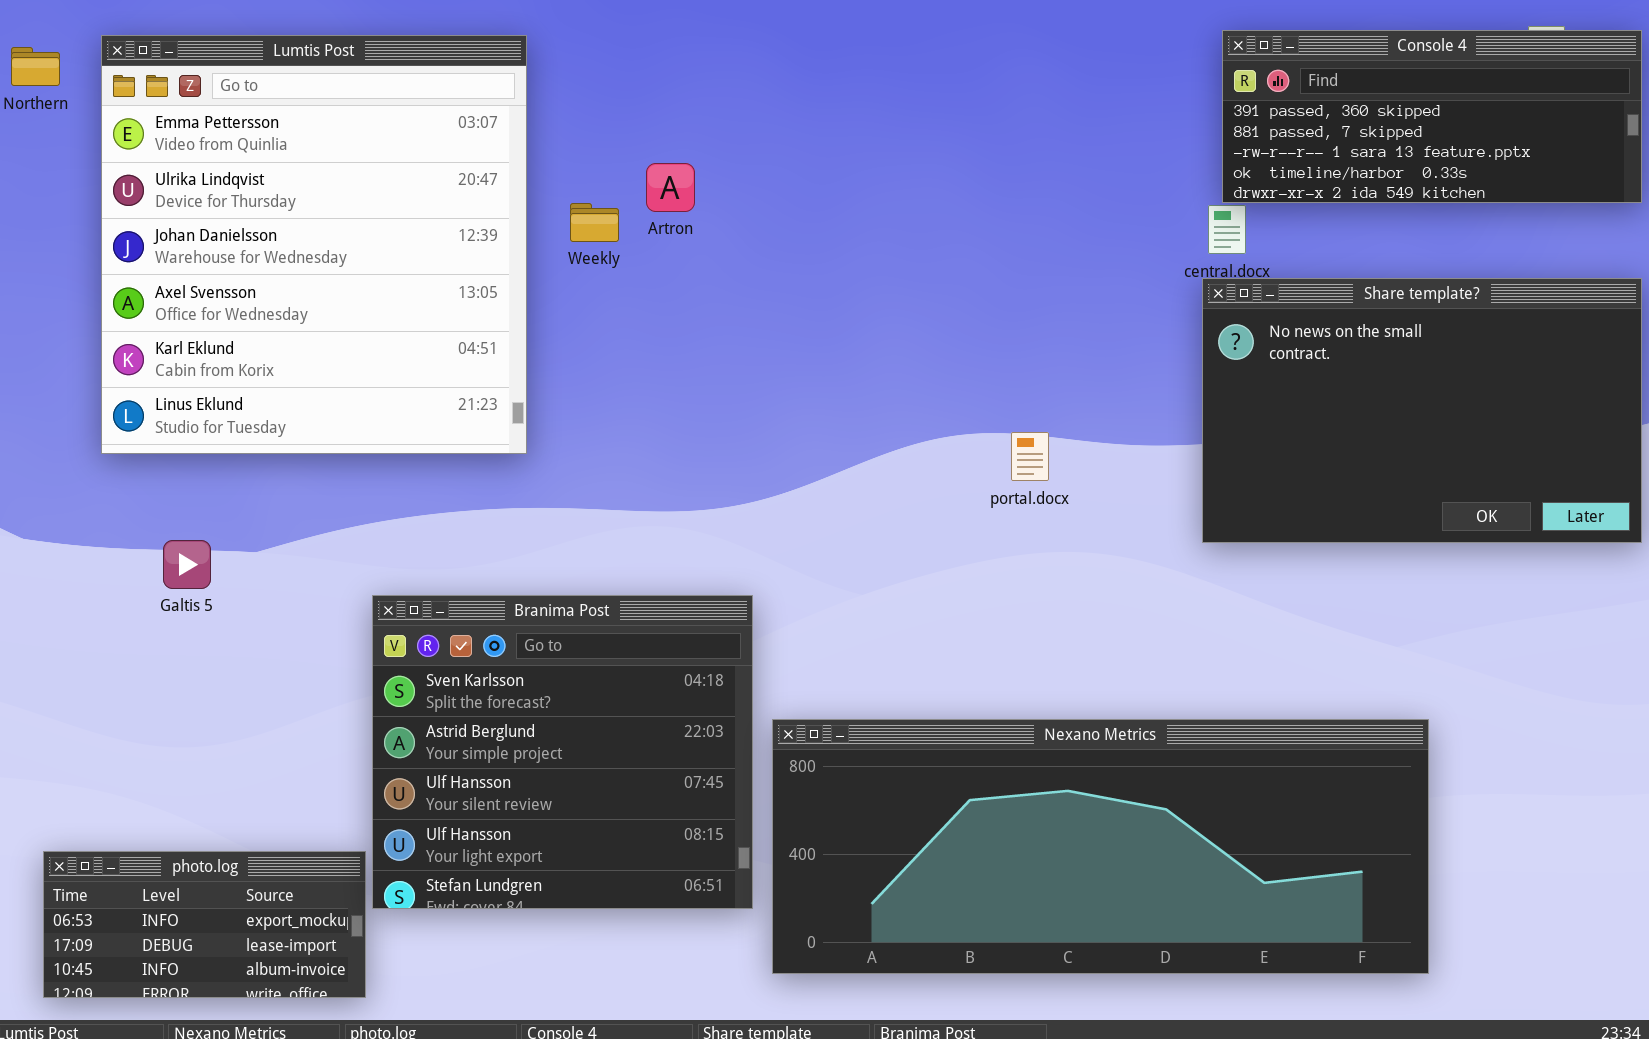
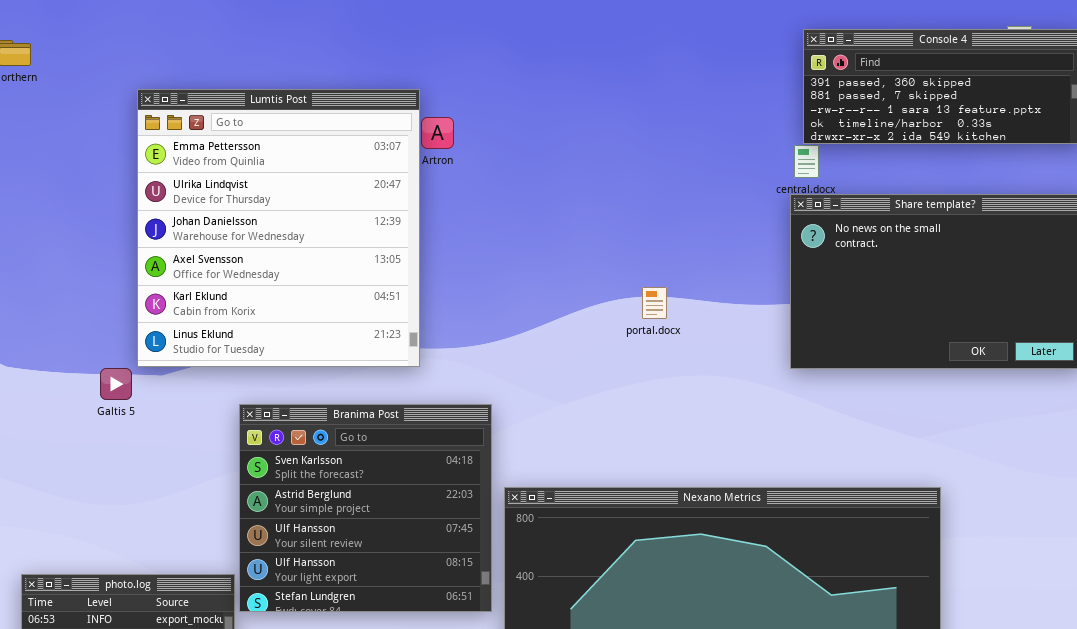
Lumtis Post: [101,35,527,454] -> [137,89,420,367], moved
portal.docx: [1011,432,1049,481] -> [642,287,667,319], moved

